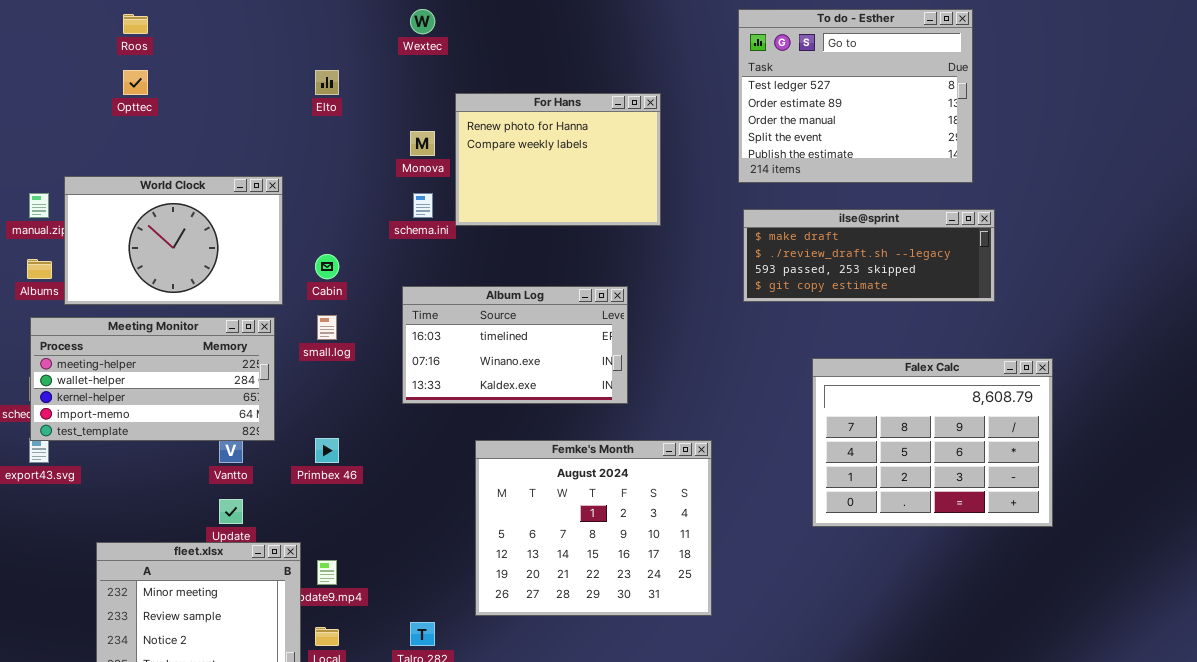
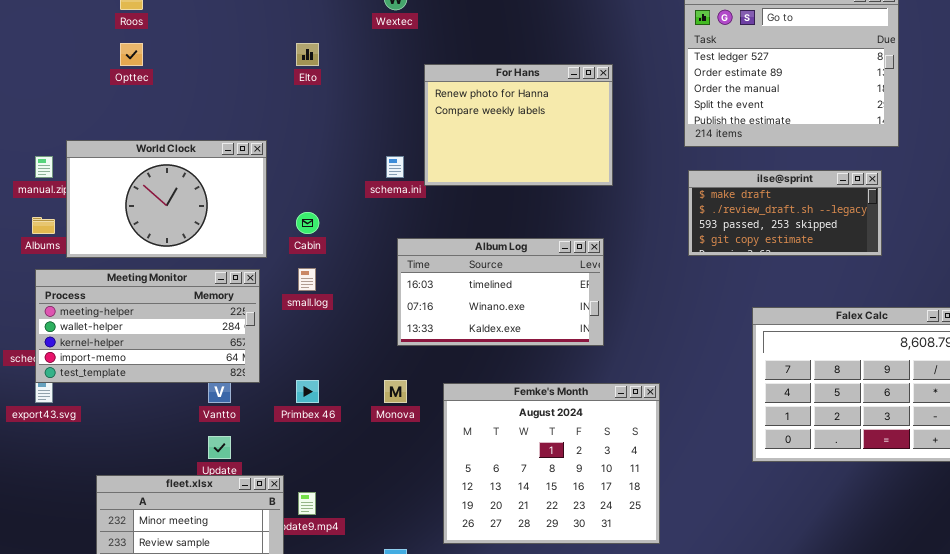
Monova: [410,131,435,156] -> [384,380,407,403], moved
ilse@sprint: [743,209,995,302] -> [688,170,882,256], resized
Album Log: [402,286,628,404] -> [397,238,604,346], moved

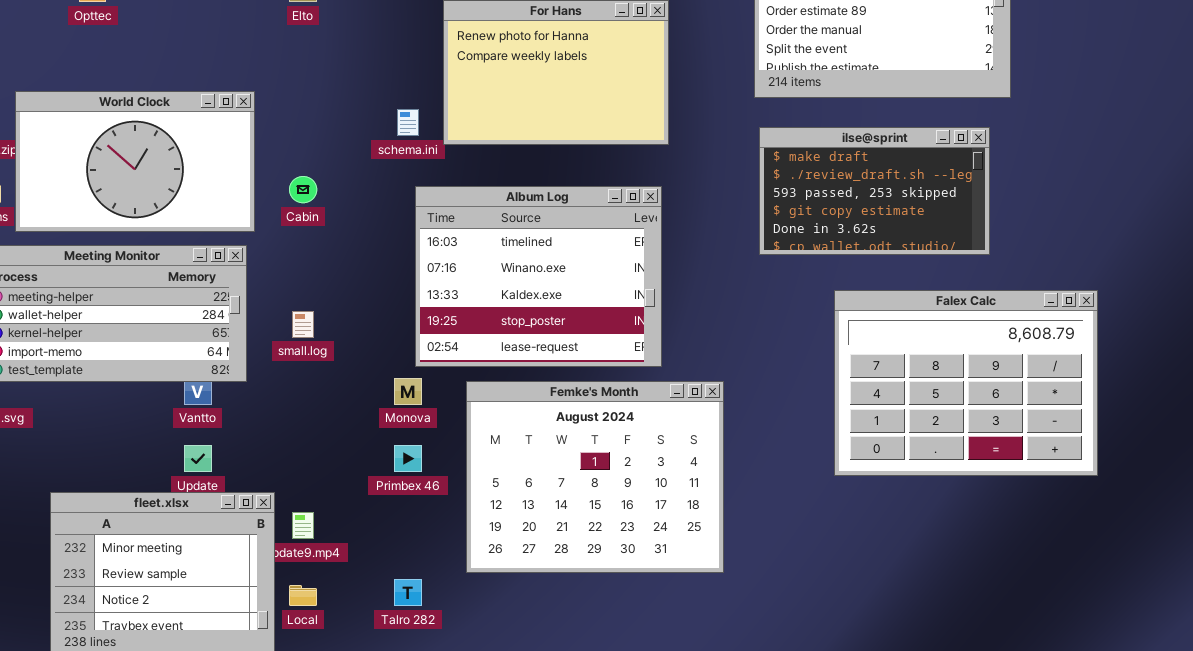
ilse@sprint: [688,170,882,256] -> [759,127,990,255], resized
Album Log: [397,238,604,346] -> [415,186,662,367], moved, resized
small.log: [298,268,316,291] -> [292,311,314,338], moved
Primbex 46: [296,380,319,403] -> [394,445,422,472], moved

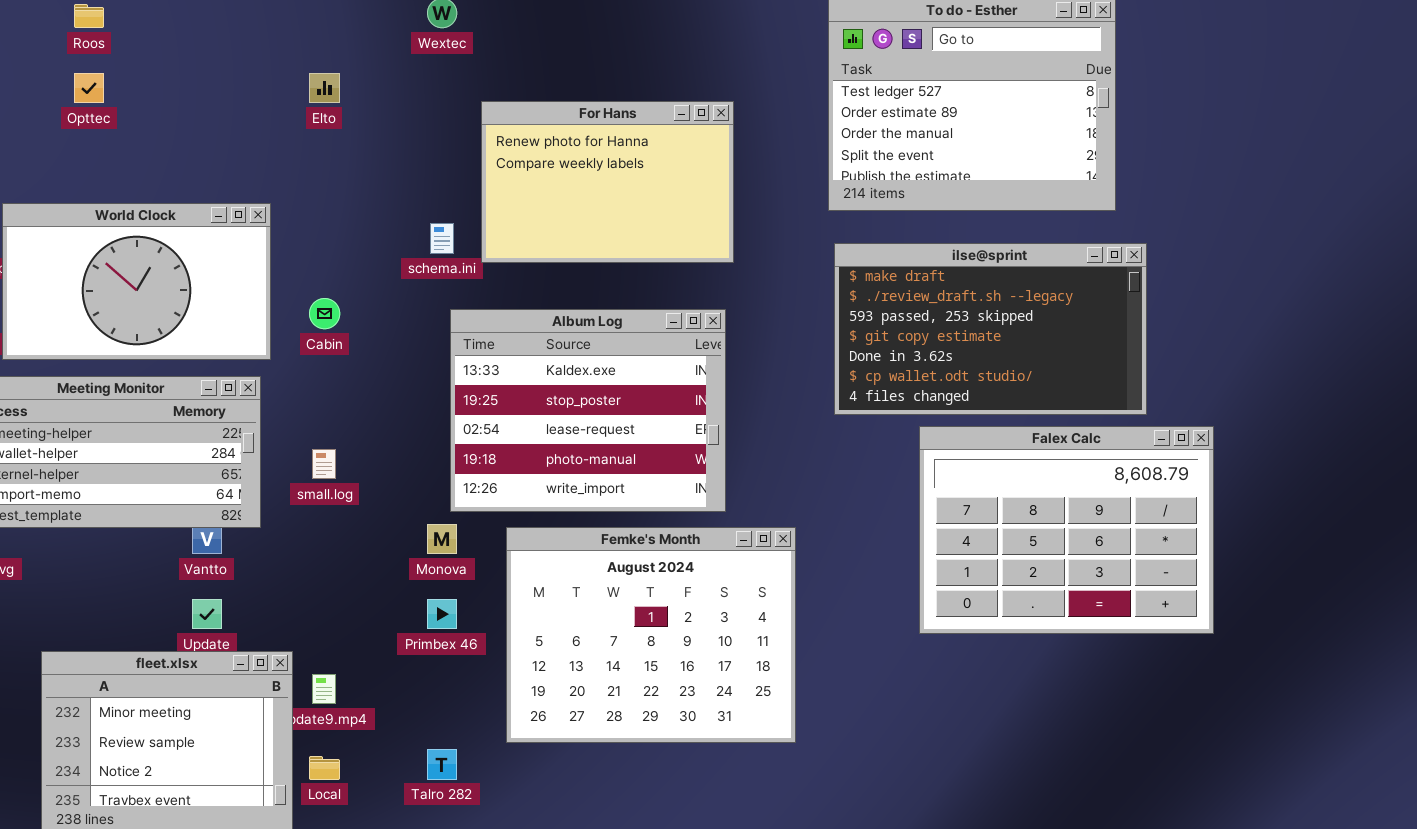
ilse@sprint: [759,127,990,255] -> [834,243,1147,415], resized
Album Log: [415,186,662,367] -> [450,309,726,512], scrolled down 2 rows

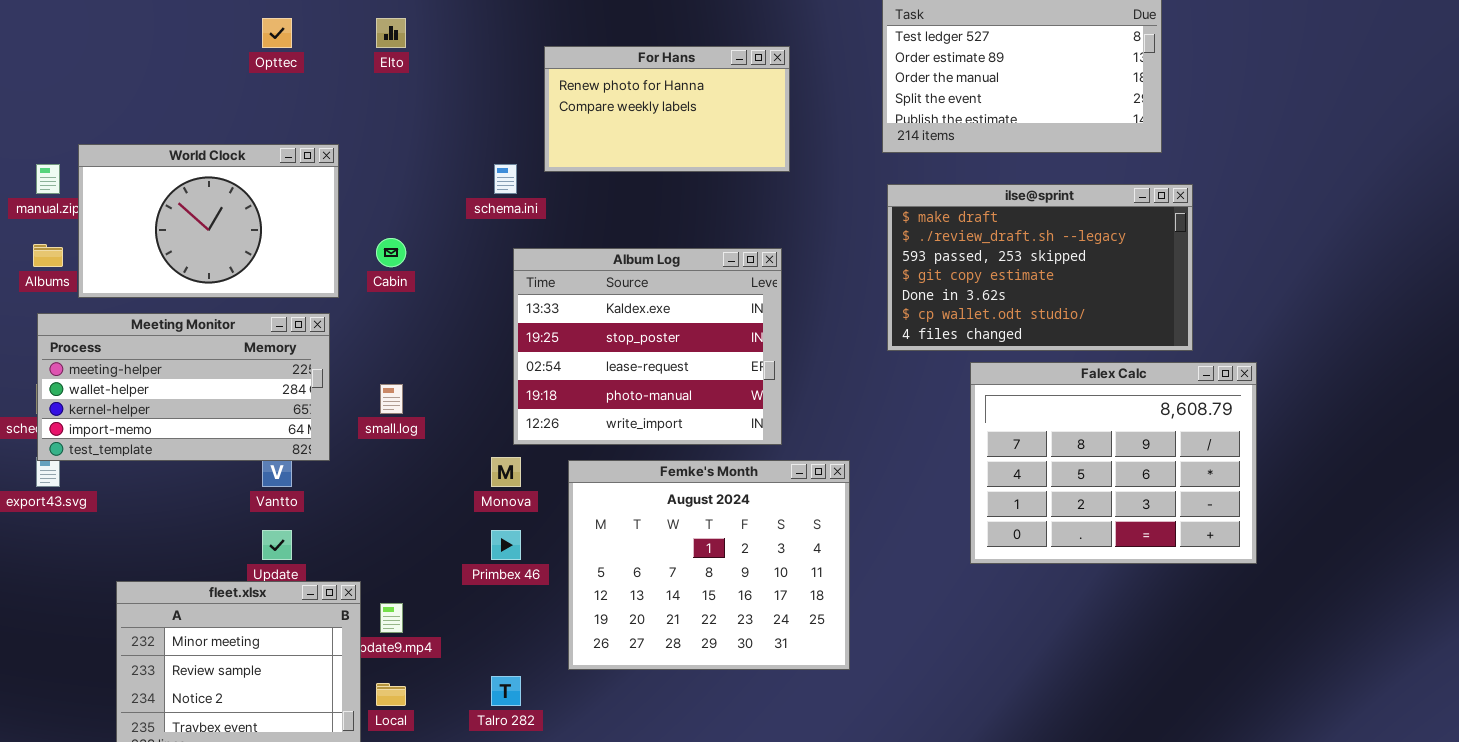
Opttec: [74,73,104,103] -> [262,18,292,48], moved
For Hans: [481,101,734,263] -> [544,46,790,172], resized

